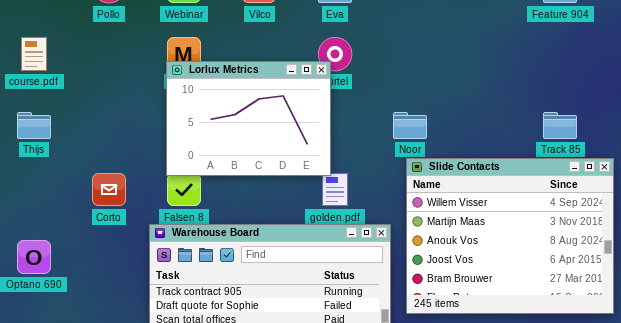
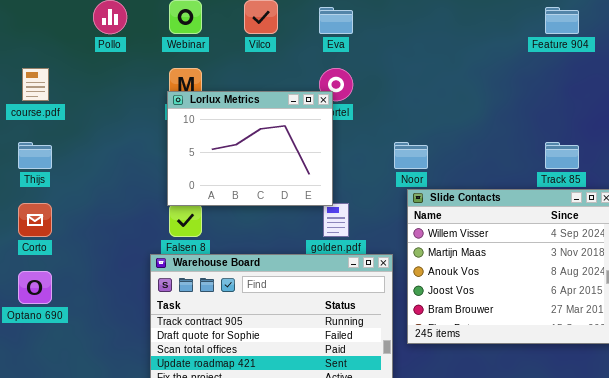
Corto: [92,173,126,206] -> [18,203,52,237], moved

